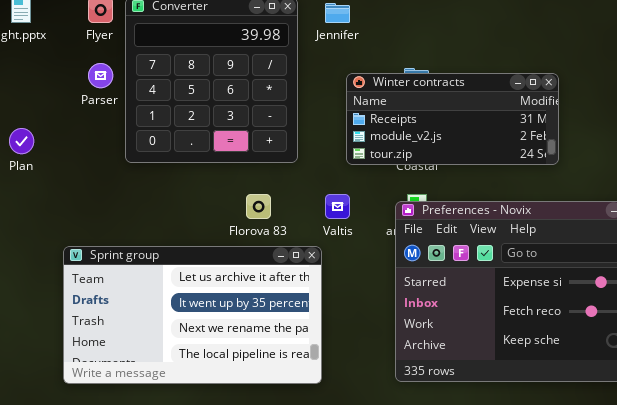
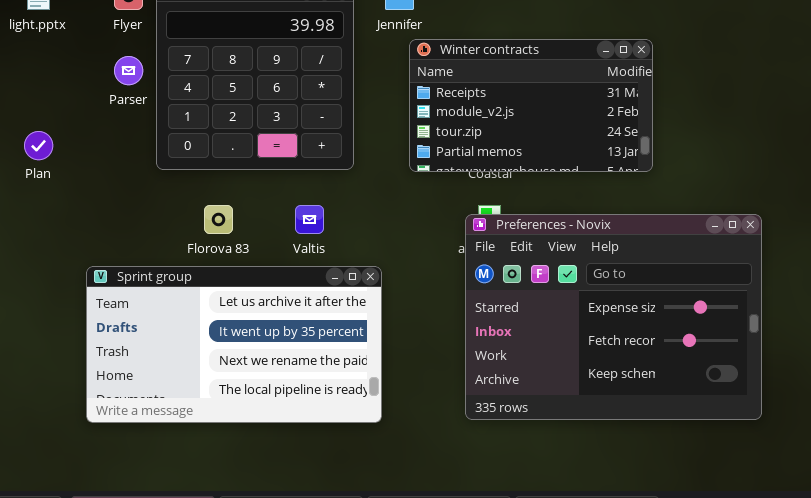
Winter contracts: [346,73,559,165] -> [409,39,653,172], resized
Florova 83: [246,194,271,219] -> [204,205,233,234], moved
Valtis: [325,194,350,219] -> [295,205,324,234], moved

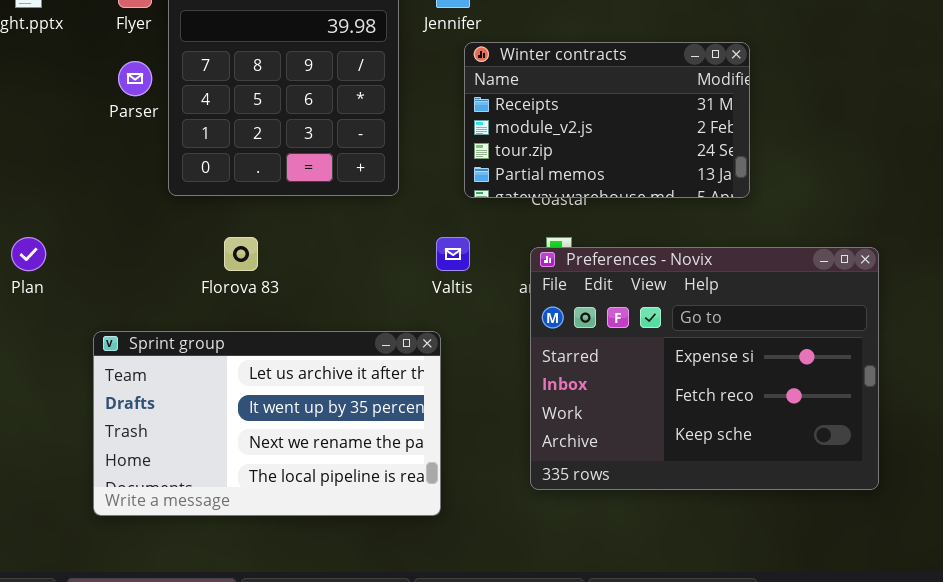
Plan: [24,131,53,160] -> [11,237,46,271], moved
Valtis: [295,205,324,234] -> [436,237,470,271], moved
Sprint group: [86,266,382,423] -> [93,331,441,516], moved

